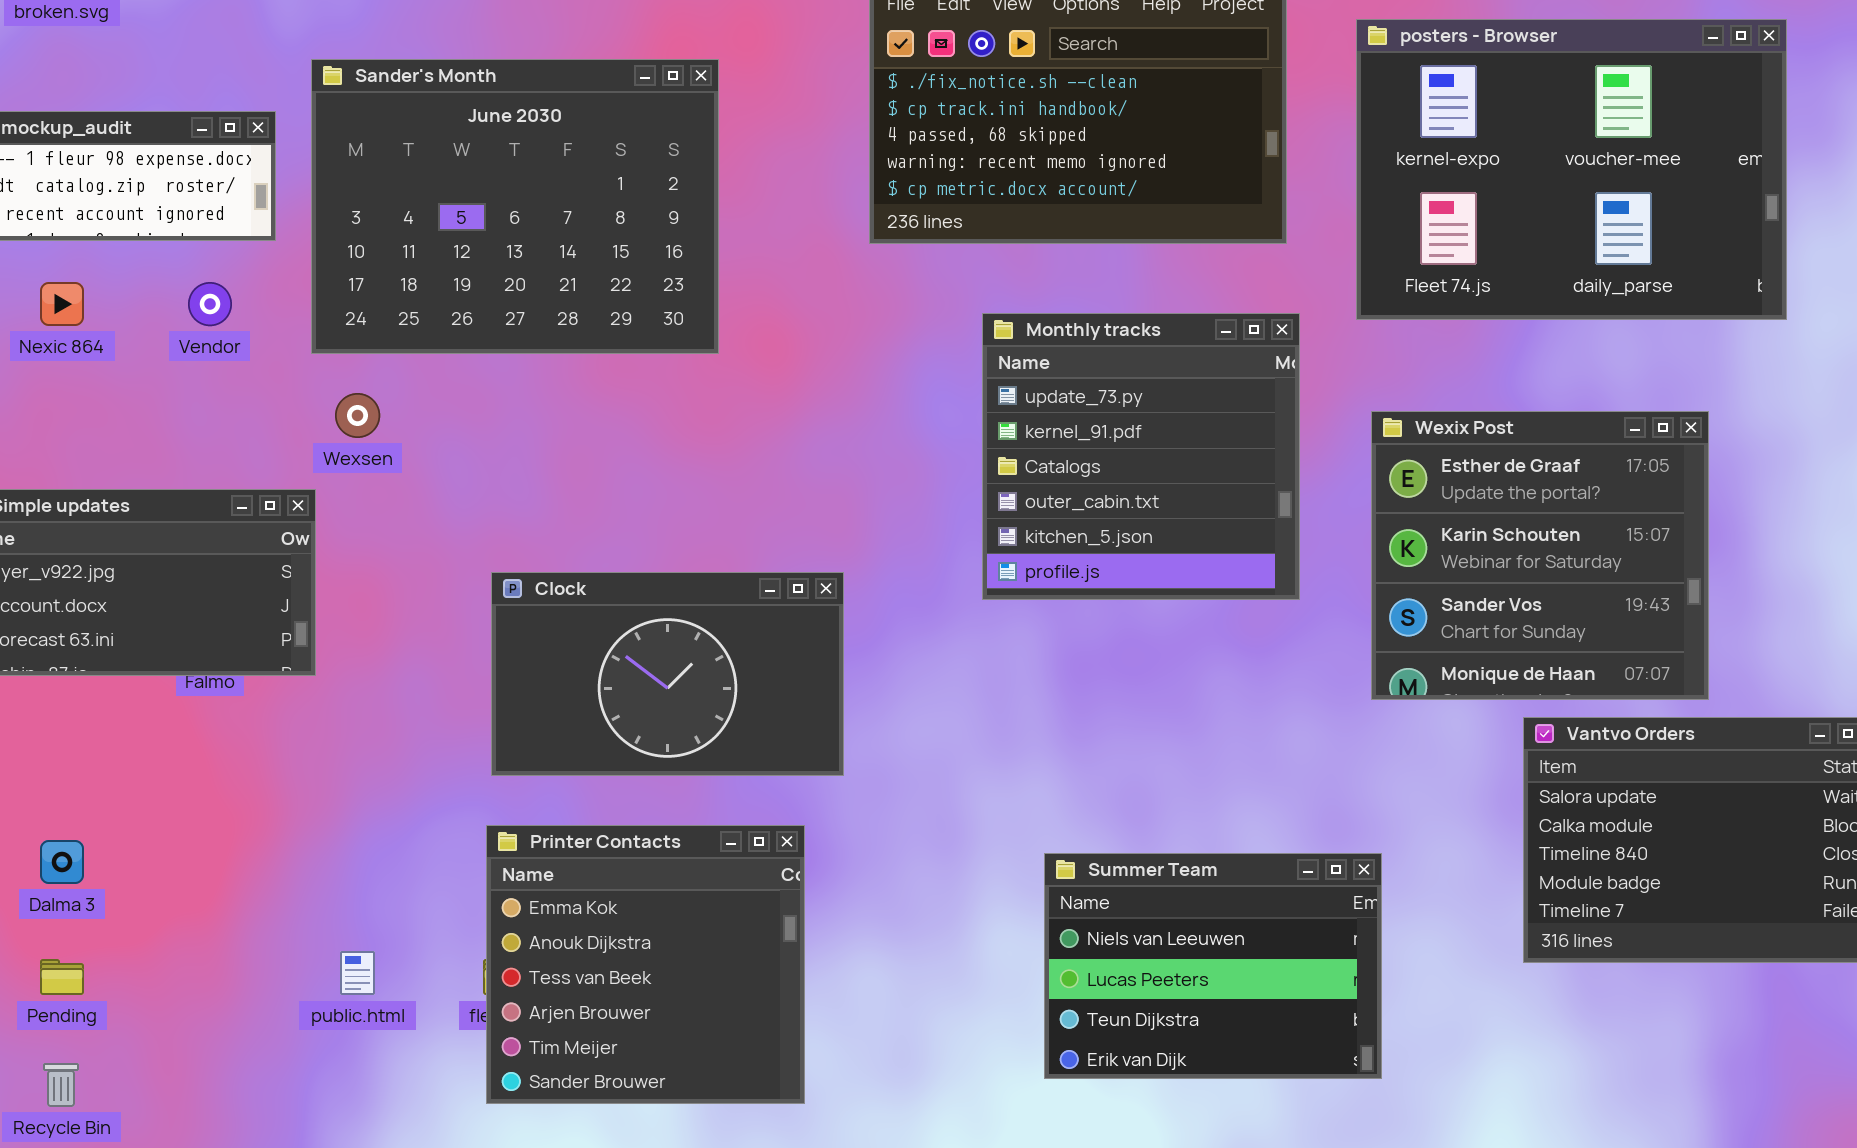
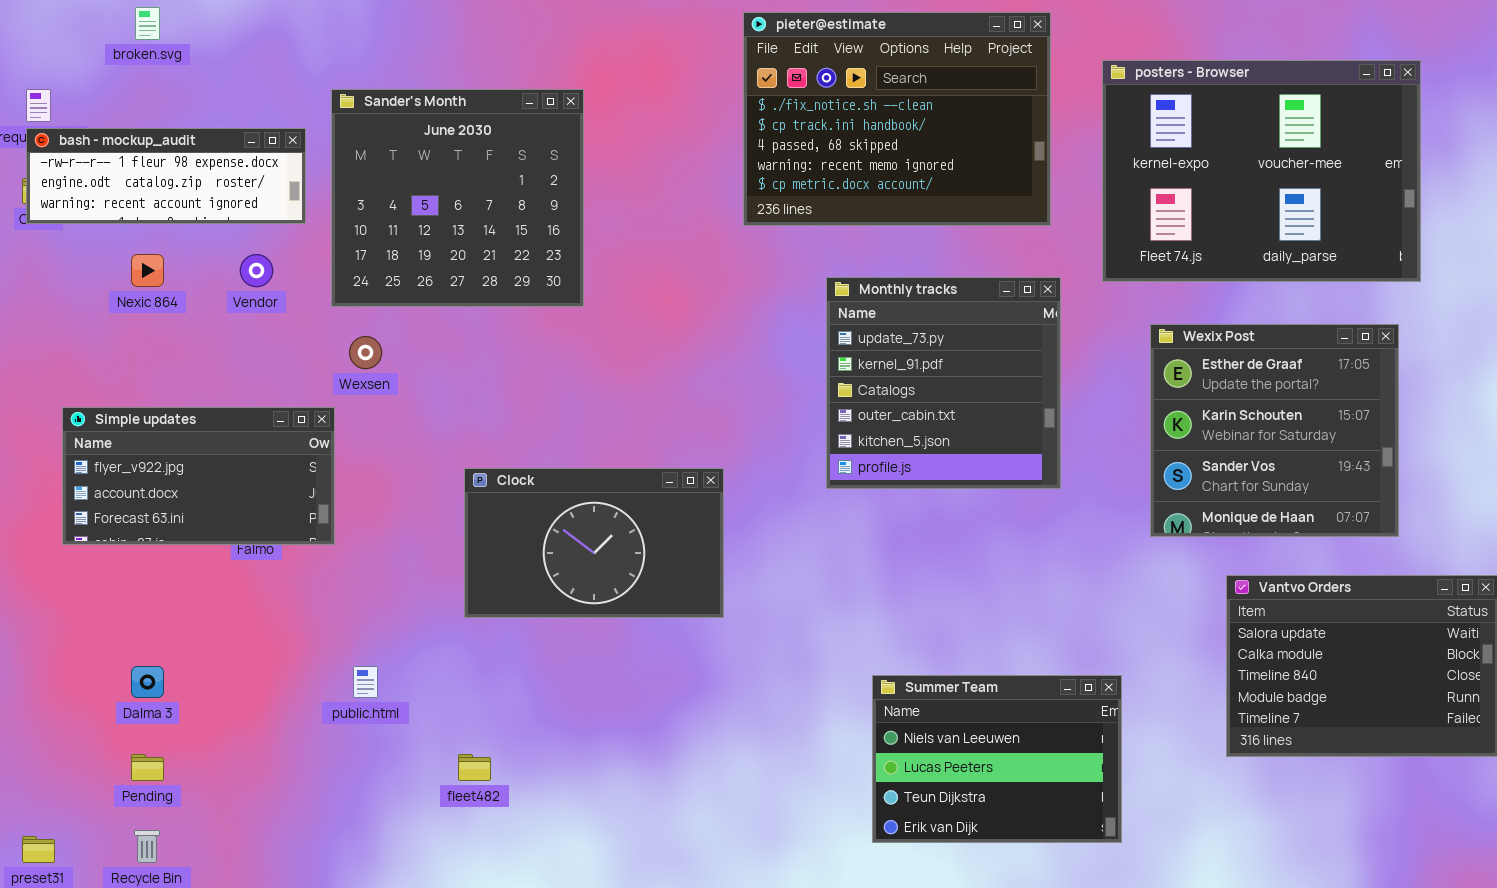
Sander's Month: [311,59,719,354] -> [331,89,584,307], resized
Wexix Post: [1371,411,1709,700] -> [1150,324,1399,537], moved
Printer Contacts: [486,825,805,1104] -> none, closed
public.html: [340,951,375,995] -> [353,666,378,698], moved

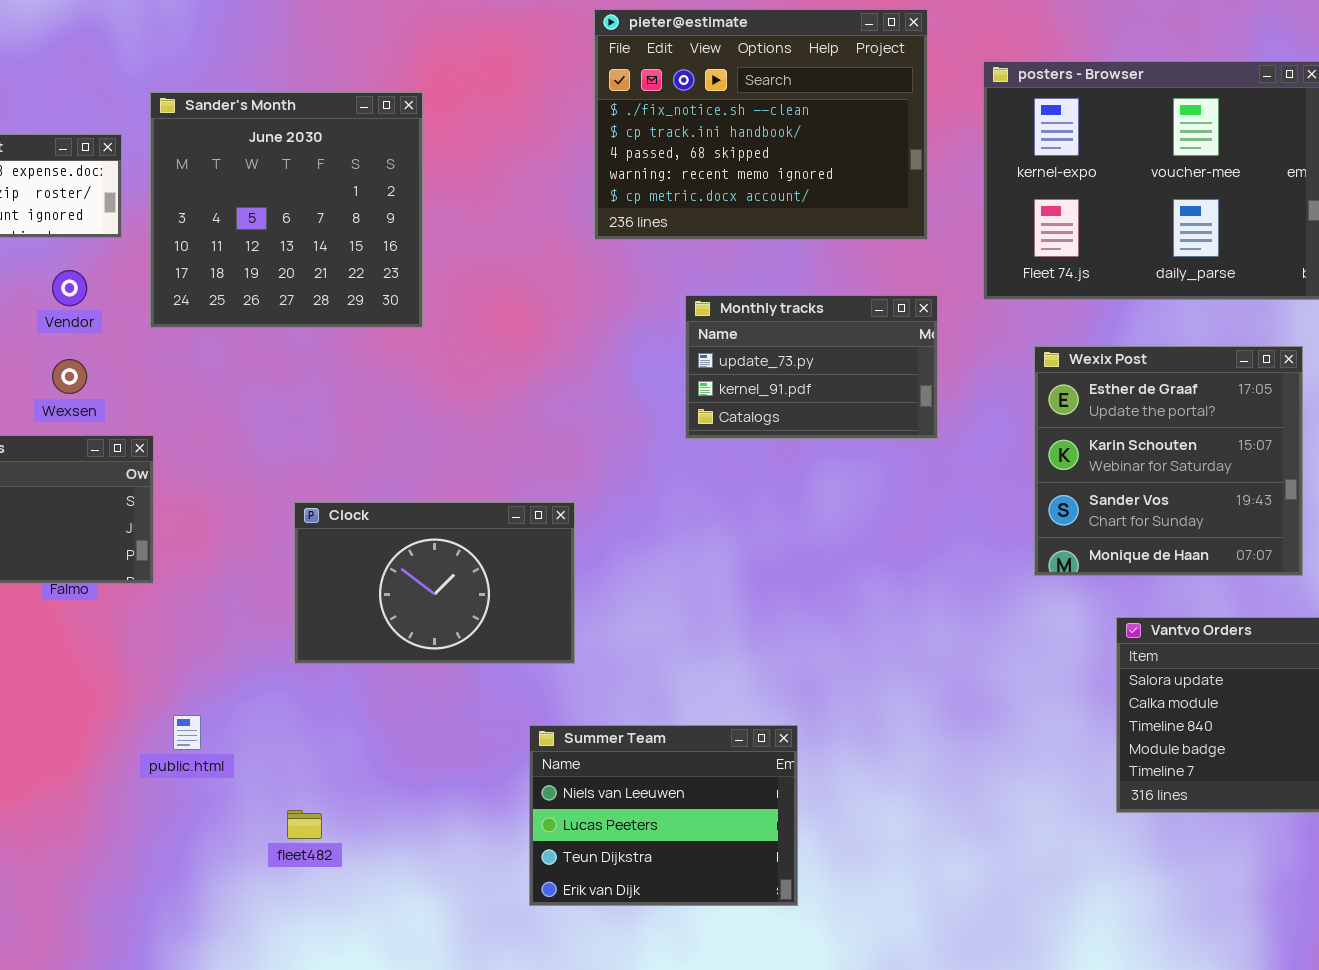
Monthly tracks: [826,277,1061,489] -> [685,295,938,439], resized
Wexsen: [349,336,382,369] -> [52,359,87,394], moved
Summer Team: [872,675,1122,843] -> [529,725,798,906], moved

